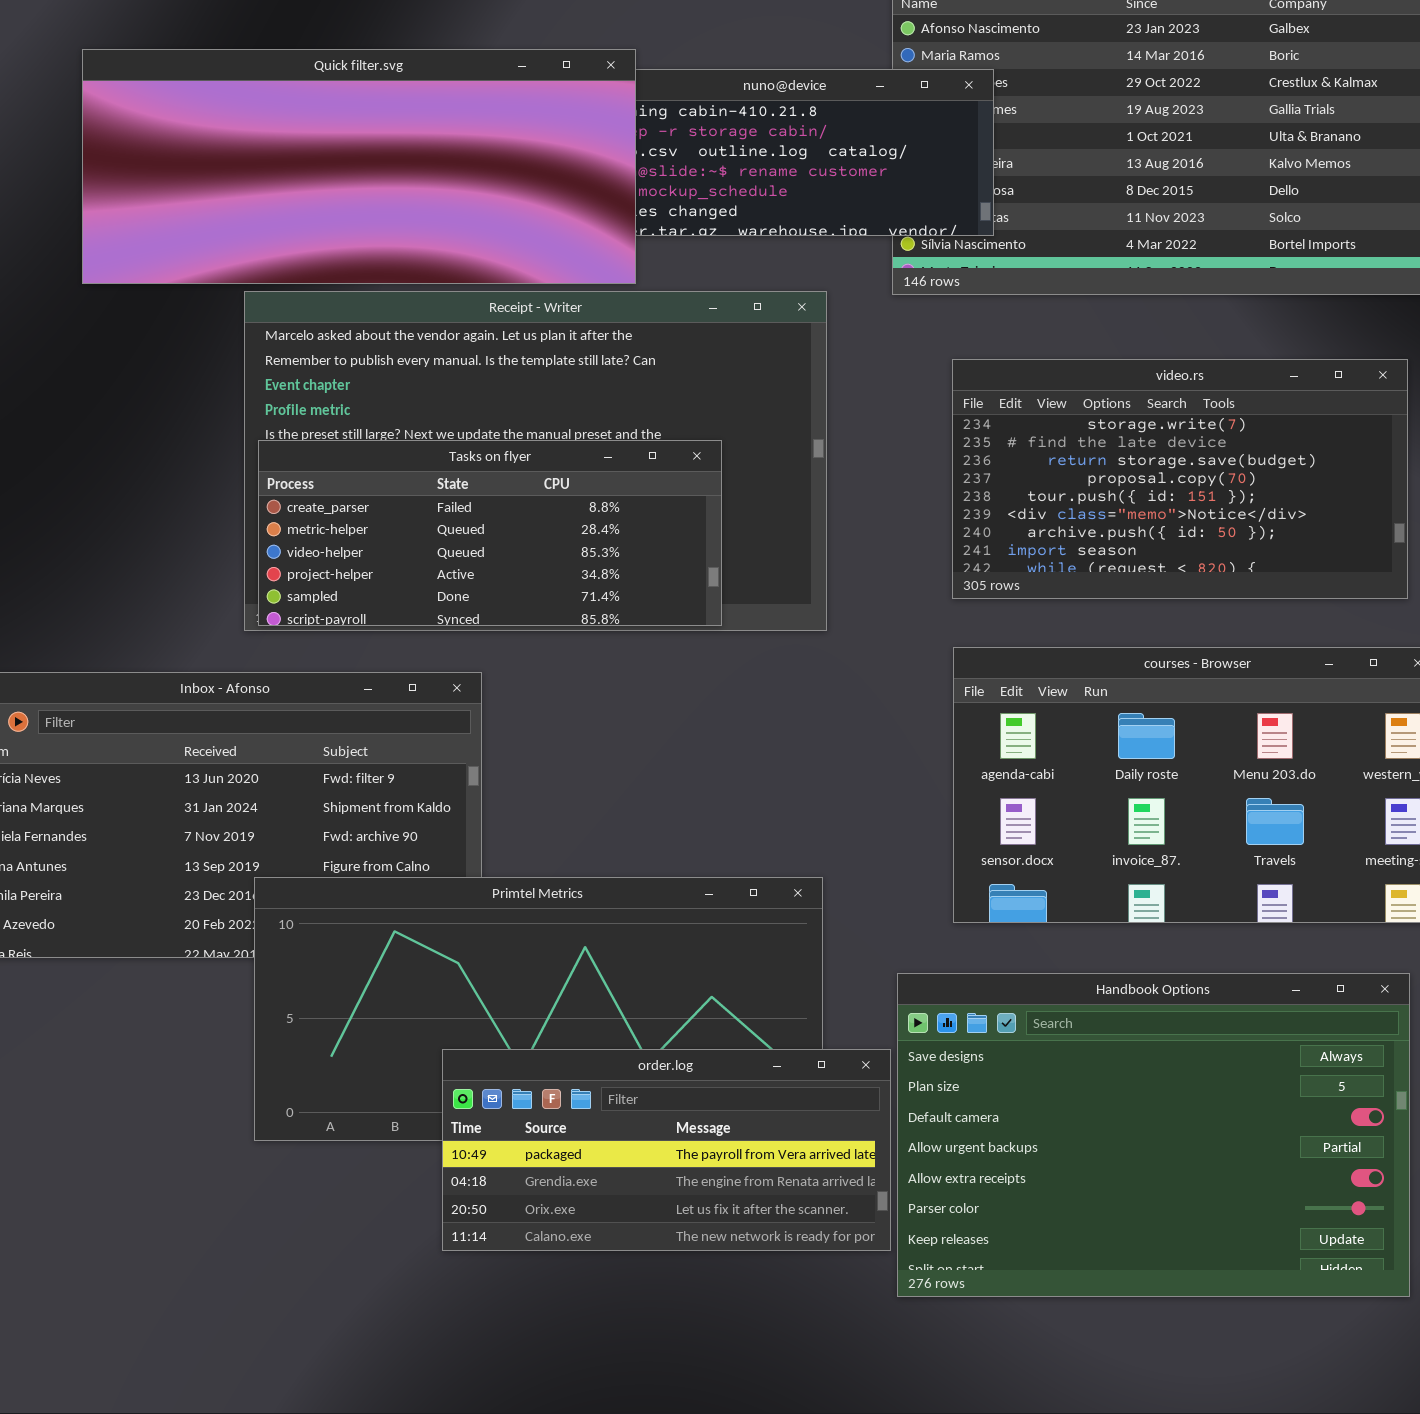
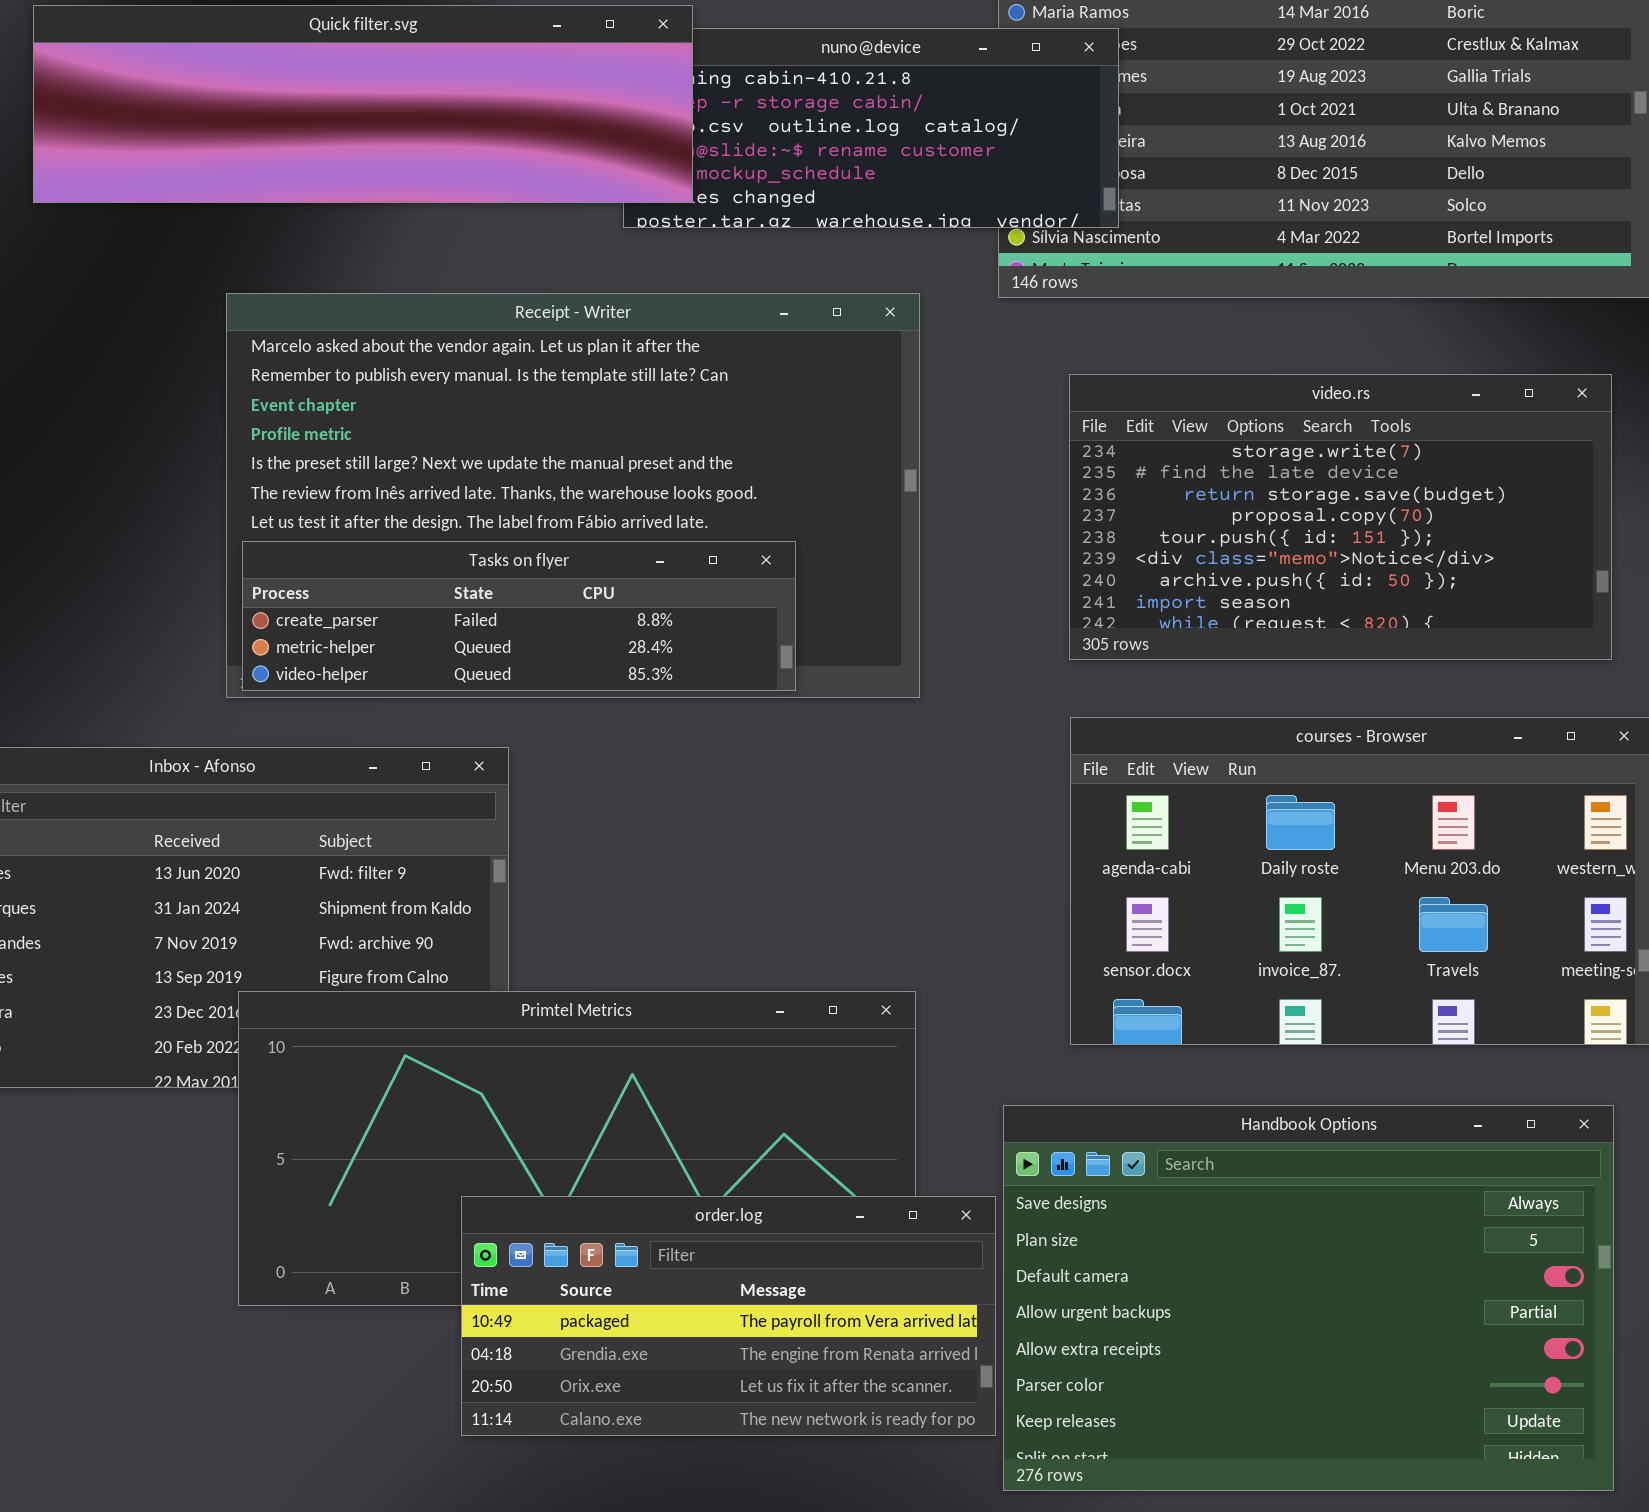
Quick filter.svg: [82,49,636,284] -> [33,5,693,203], resized
Tasks on flyer: [258,440,722,626] -> [242,541,796,691], resized

